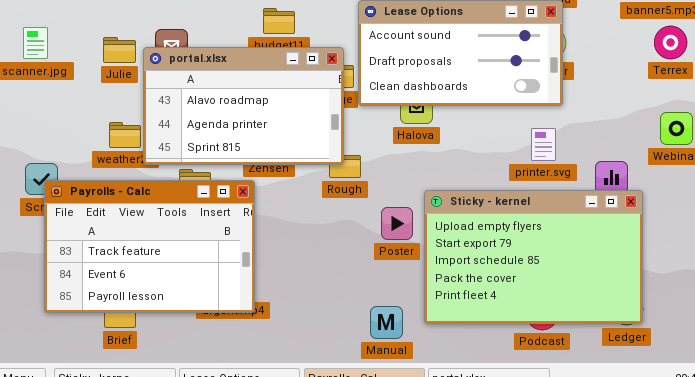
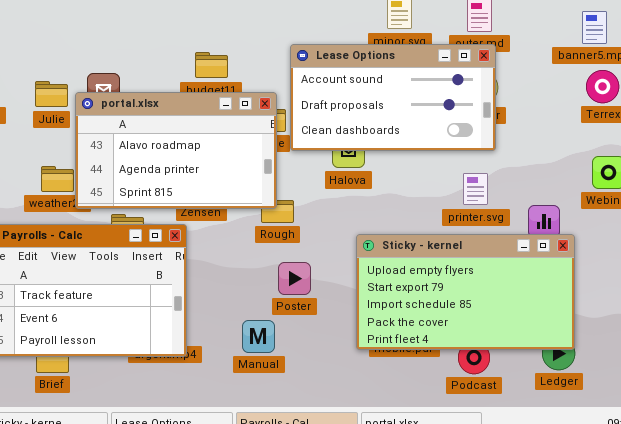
Sticky - kernel: [424,190,643,324] -> [356,234,575,350], resized
Poster: [381,207,413,240] -> [278,262,311,295], moved
Manual: [370,306,403,339] -> [242,320,275,353], moved

